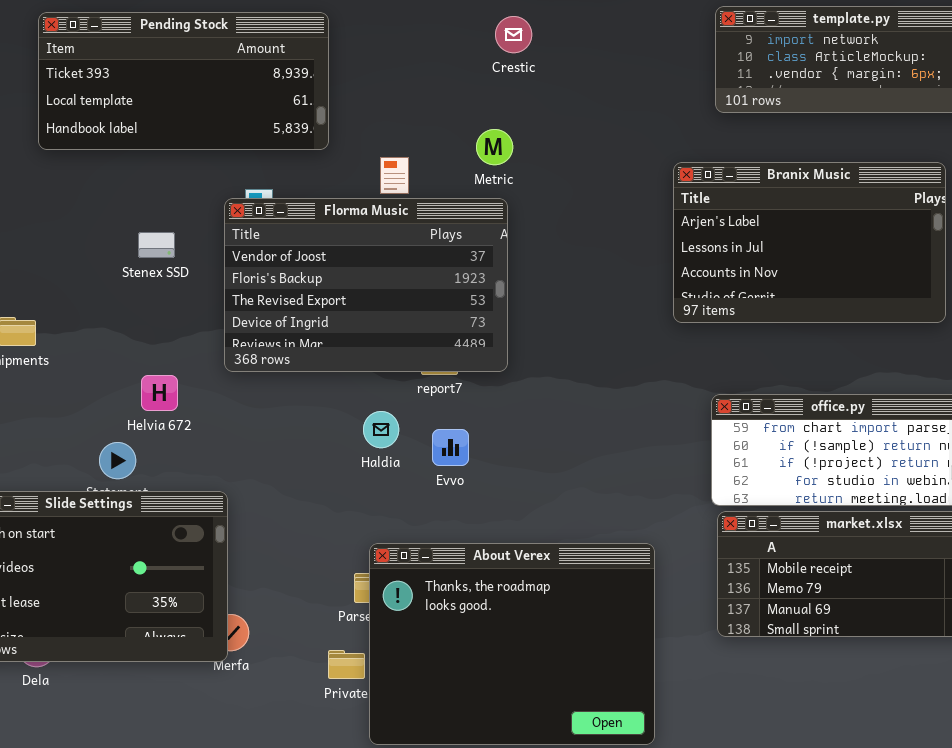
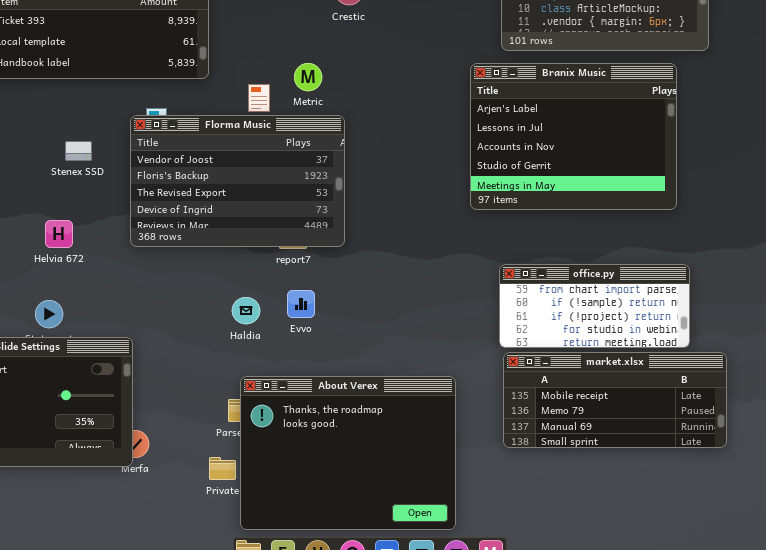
Metric: [476,129,513,165] -> [294,63,322,91], moved
Branix Music: [673,162,946,323] -> [470,63,677,210], resized
Helvia 672: [141,375,178,411] -> [45,220,73,248], moved
Haldia: [363,411,399,448] -> [232,297,260,324], moved

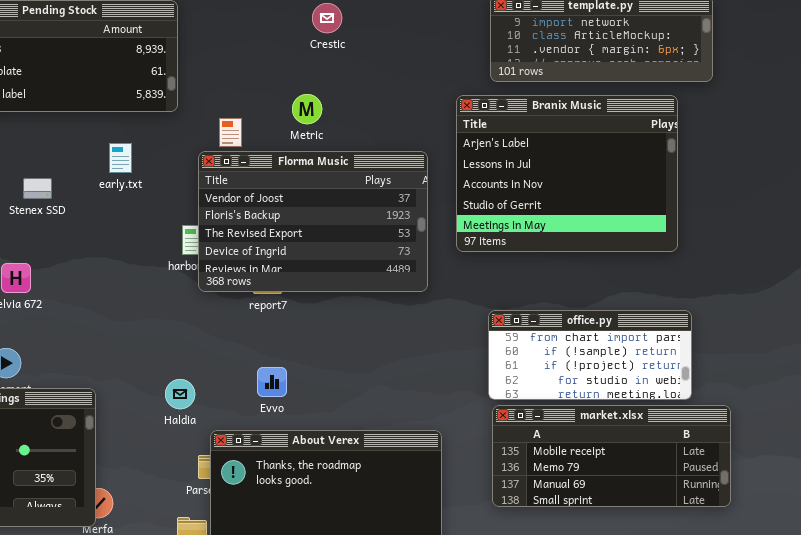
Metric: [294,63,322,91] -> [292,94,322,124], moved
Florma Music: [130,115,345,247] -> [198,151,428,292], moved
Evvo: [287,290,315,318] -> [257,367,287,397], moved
Haldia: [232,297,260,324] -> [165,379,195,409], moved

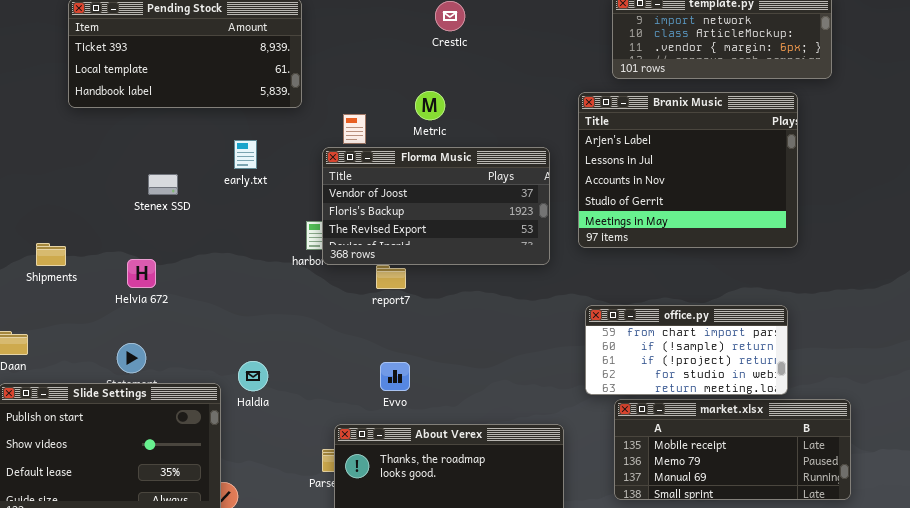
Florma Music: [198,151,428,292] -> [322,147,550,265], resized
office.py: [488,310,692,400] -> [585,305,788,395], moved
Haldia: [165,379,195,409] -> [238,361,268,391], moved

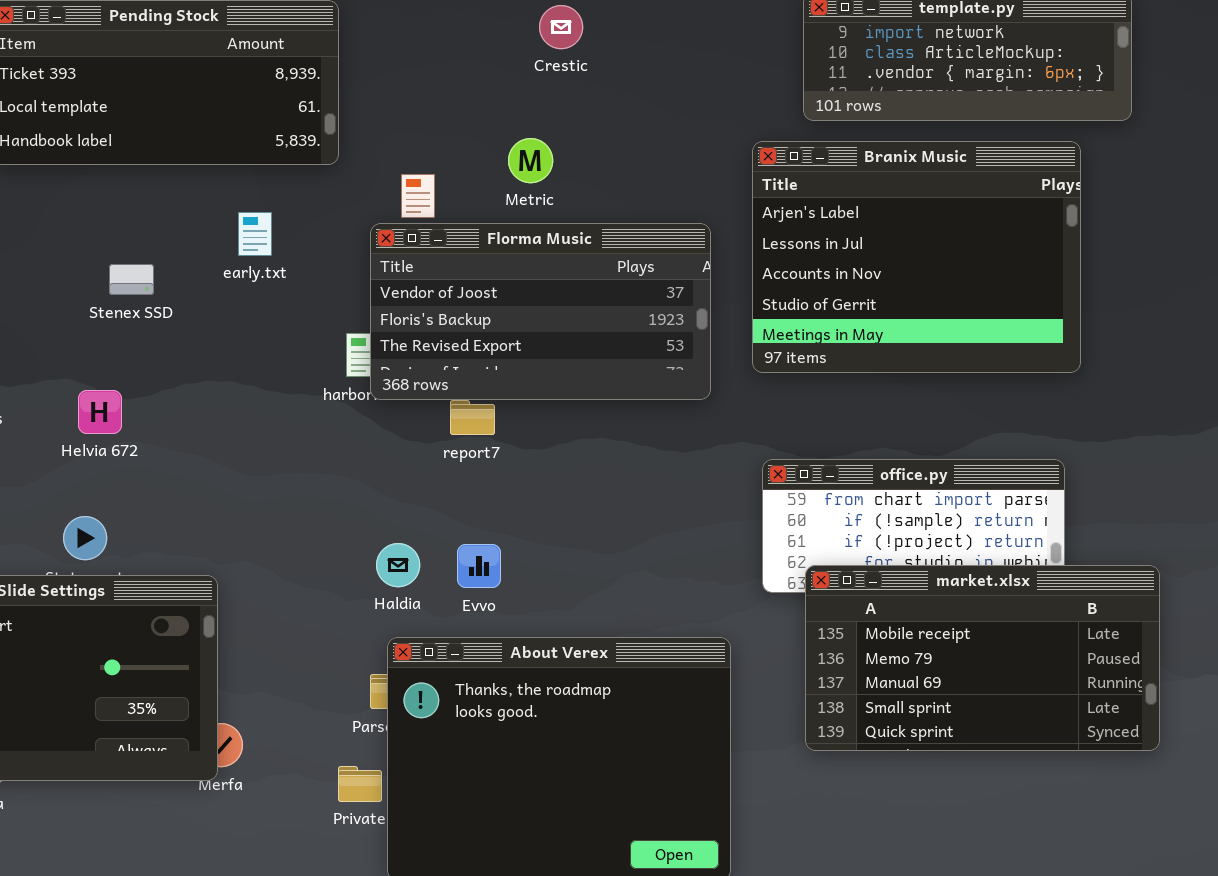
Haldia: [238,361,268,391] -> [376,543,420,587], moved
market.xlsx: [614,399,851,500] -> [805,565,1160,751], resized

